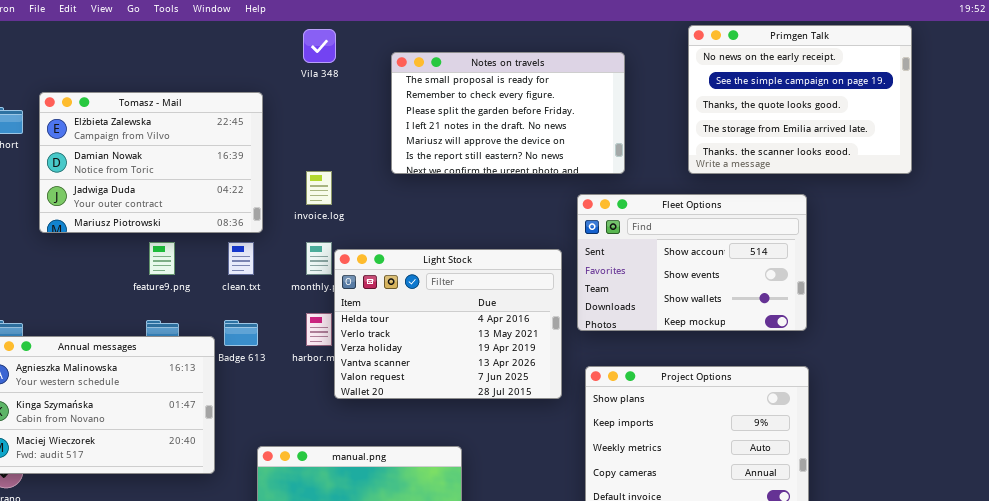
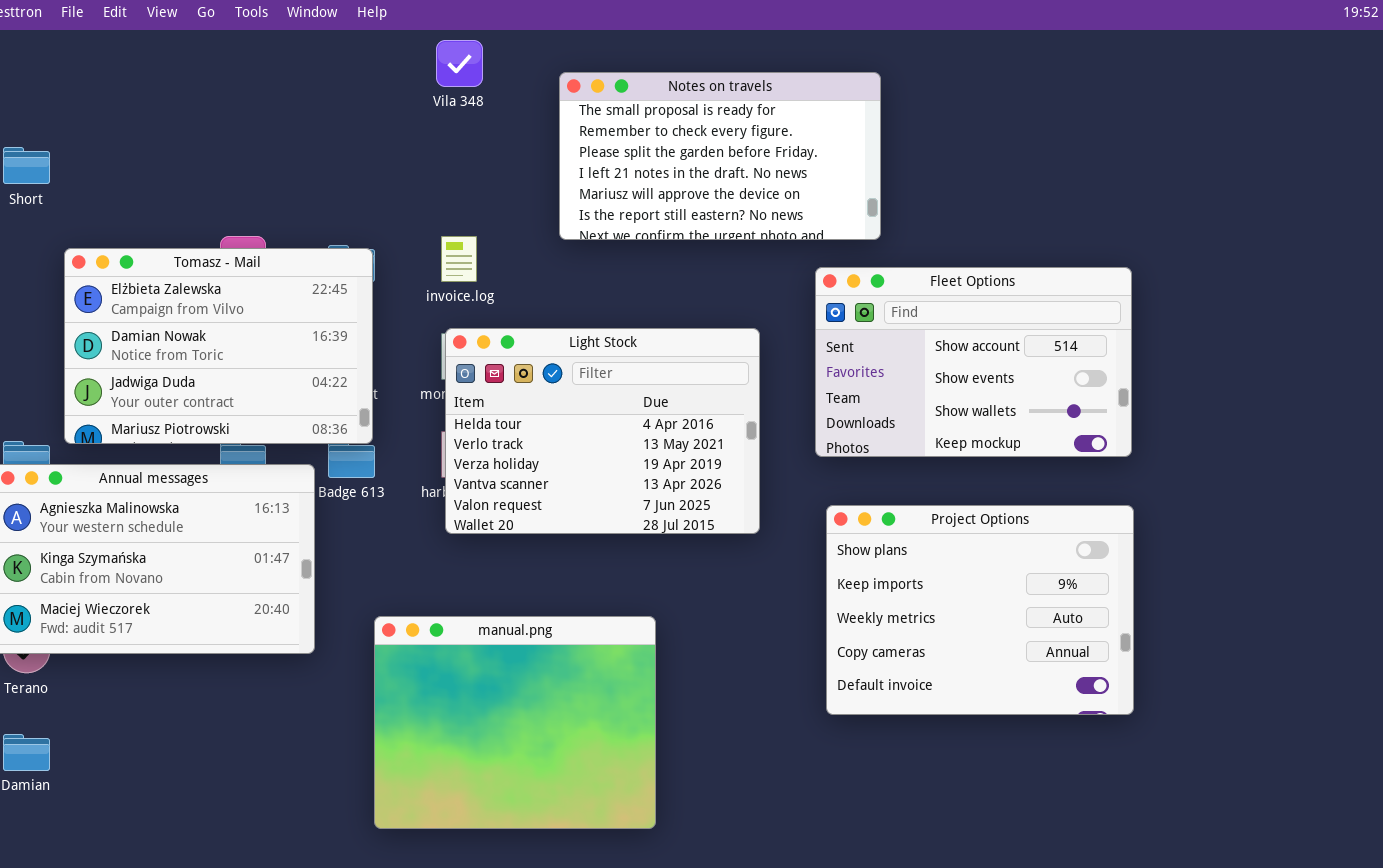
Primgen Talk: [688,25,912,174] -> none, closed
Tomasz - Mail: [39,92,263,233] -> [64,248,373,444], moved
Light Stock: [334,249,562,399] -> [445,328,760,534], moved

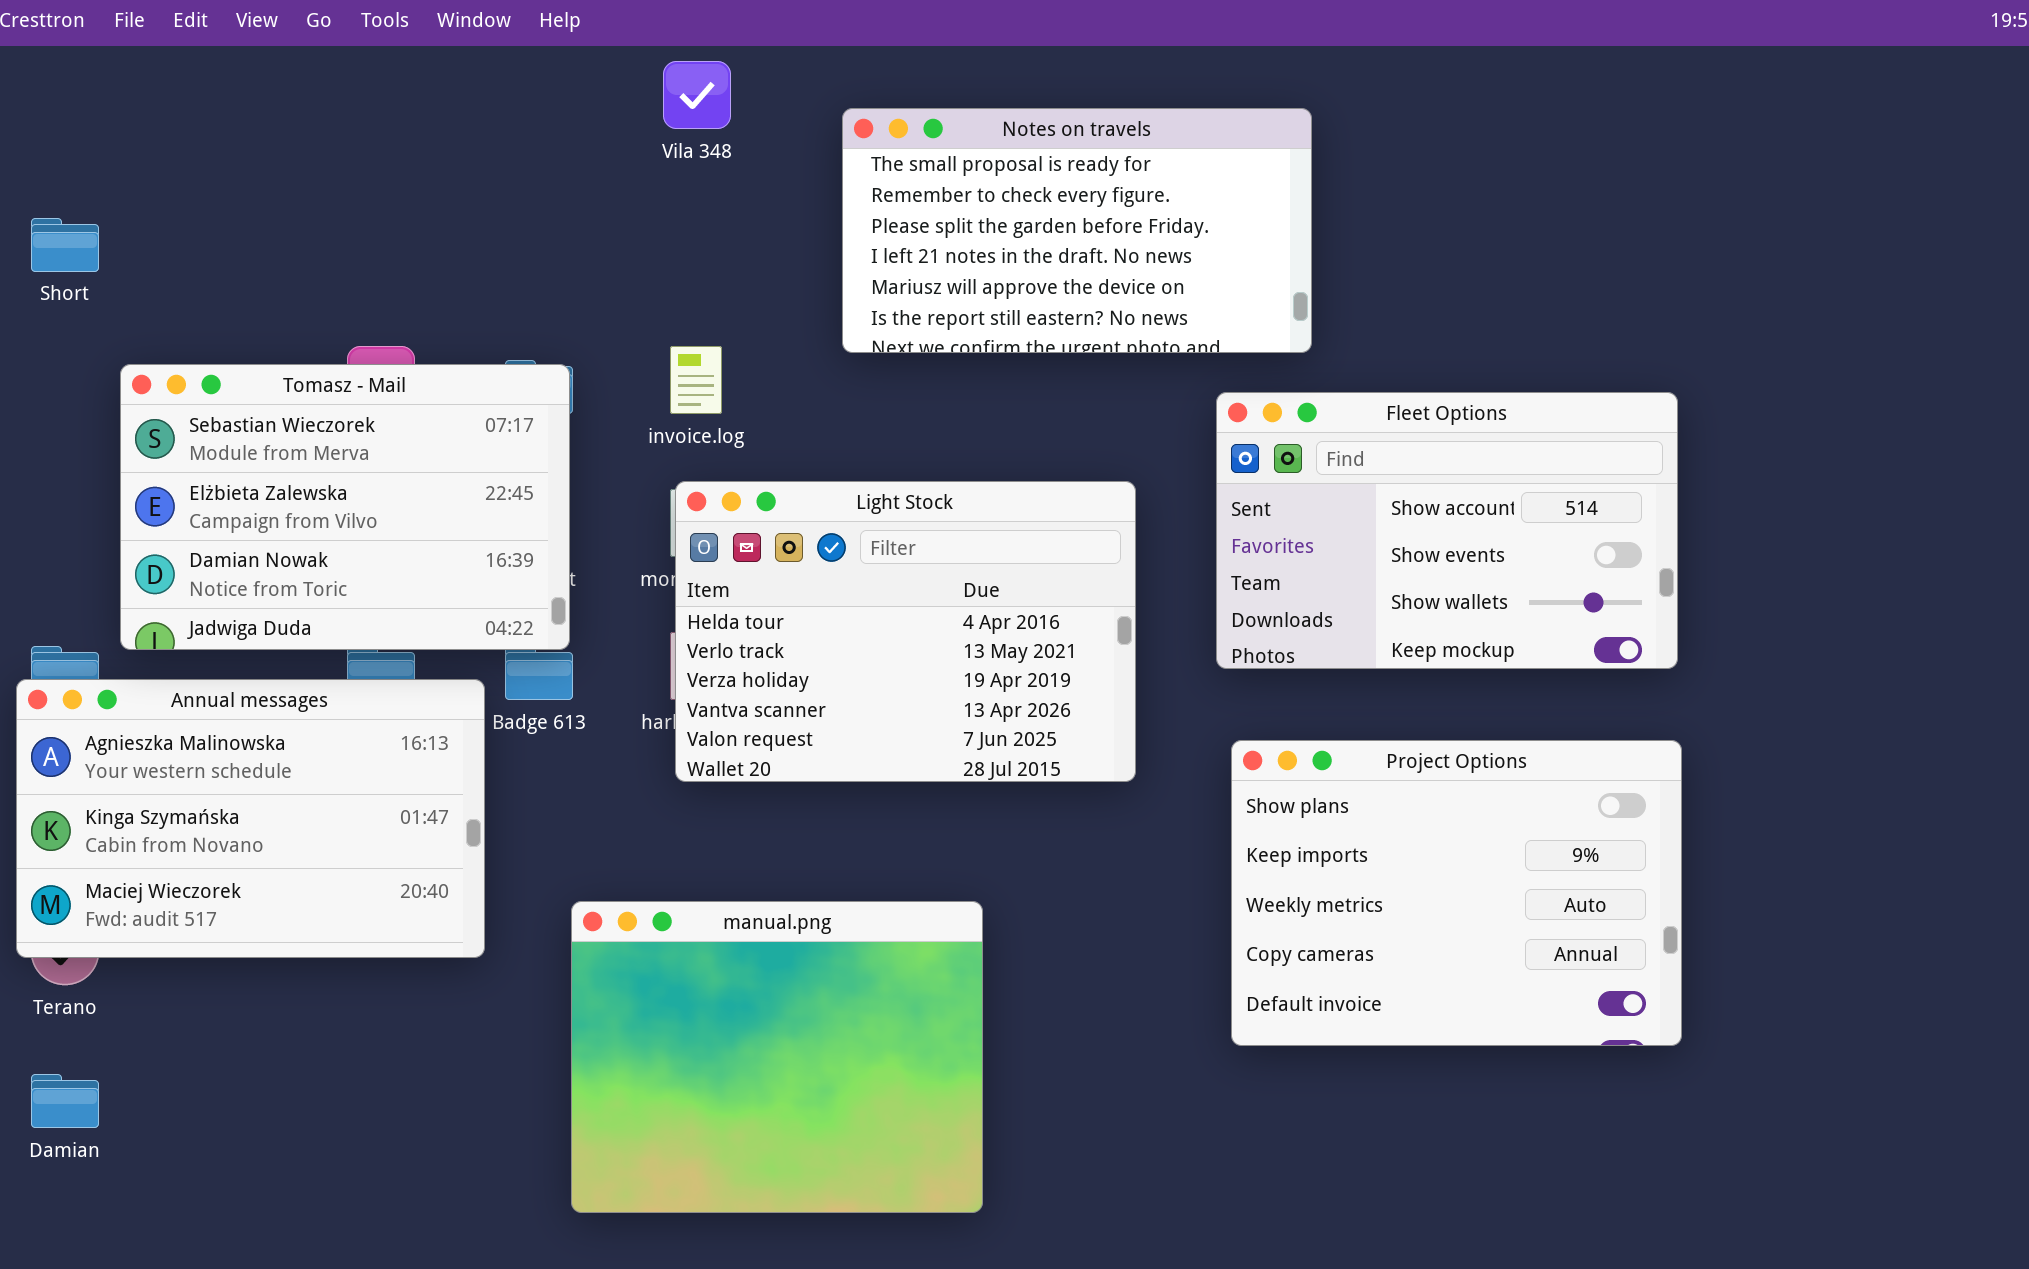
Tomasz - Mail: [64,248,373,444] -> [120,364,570,650], scrolled up 1 row

